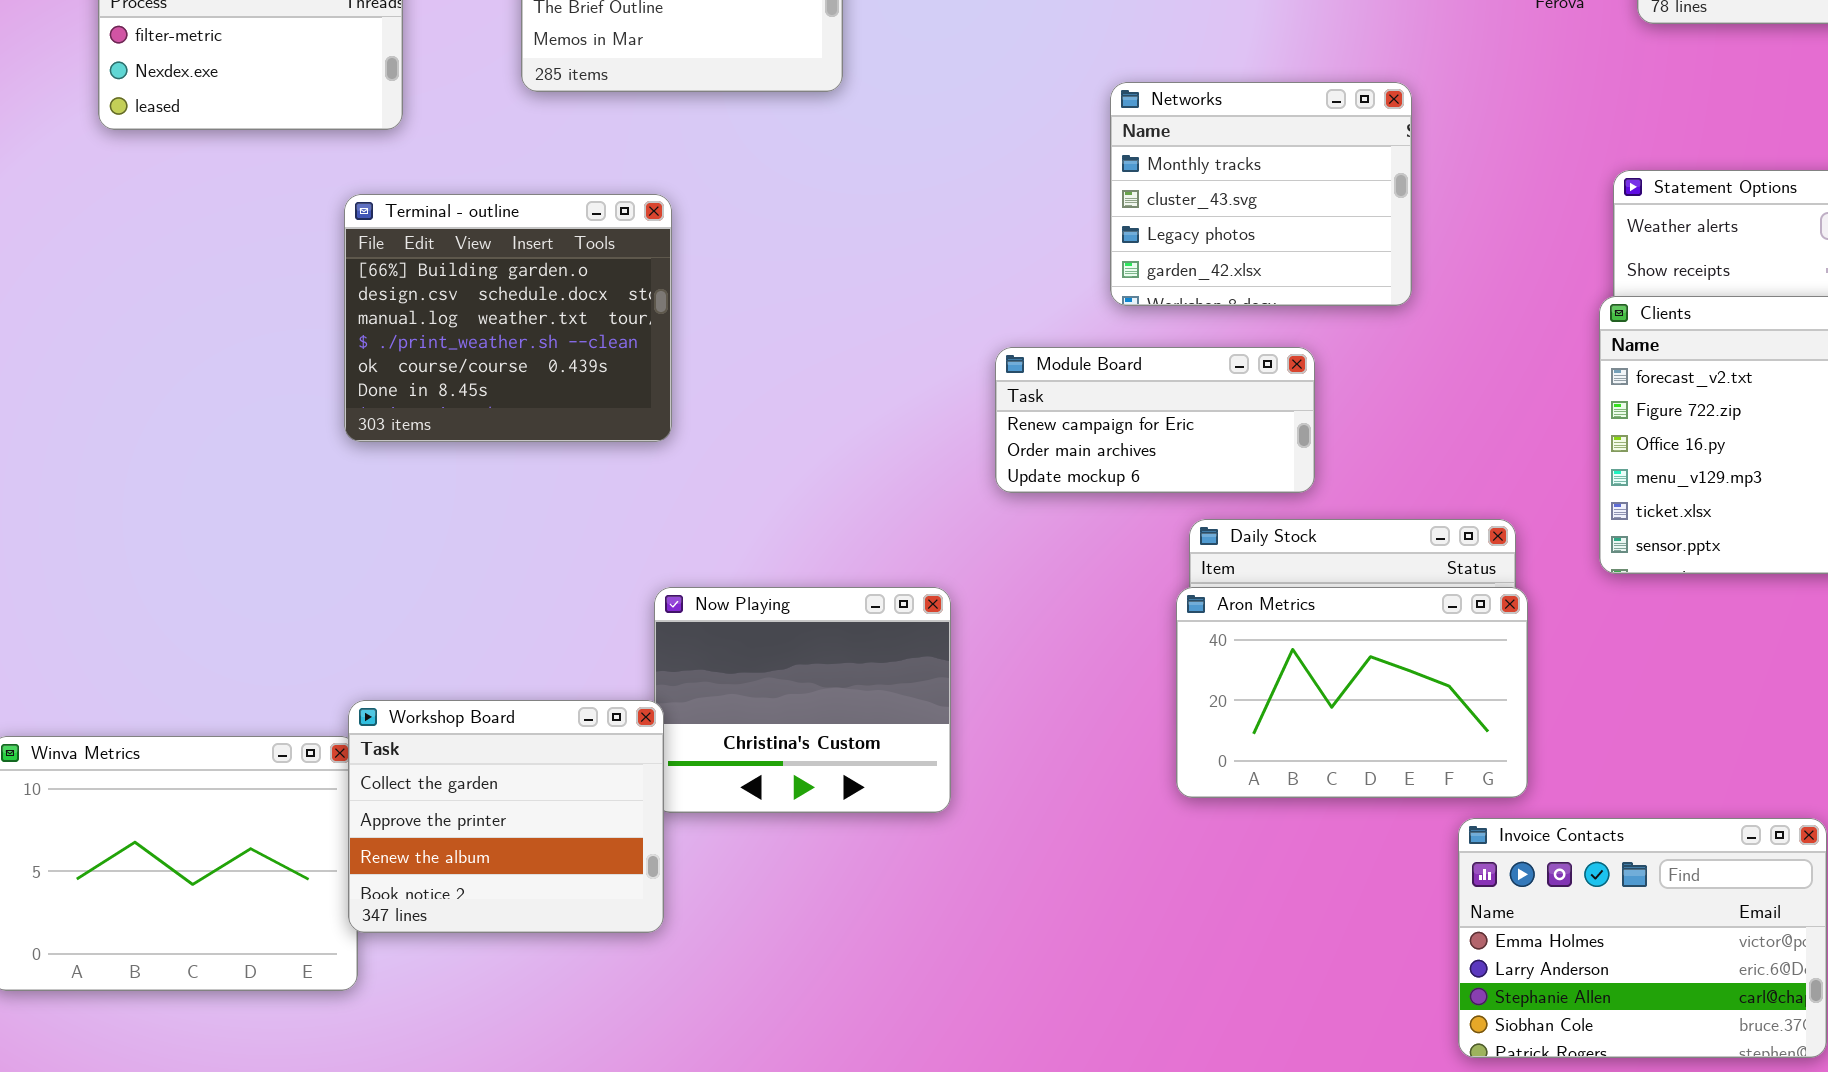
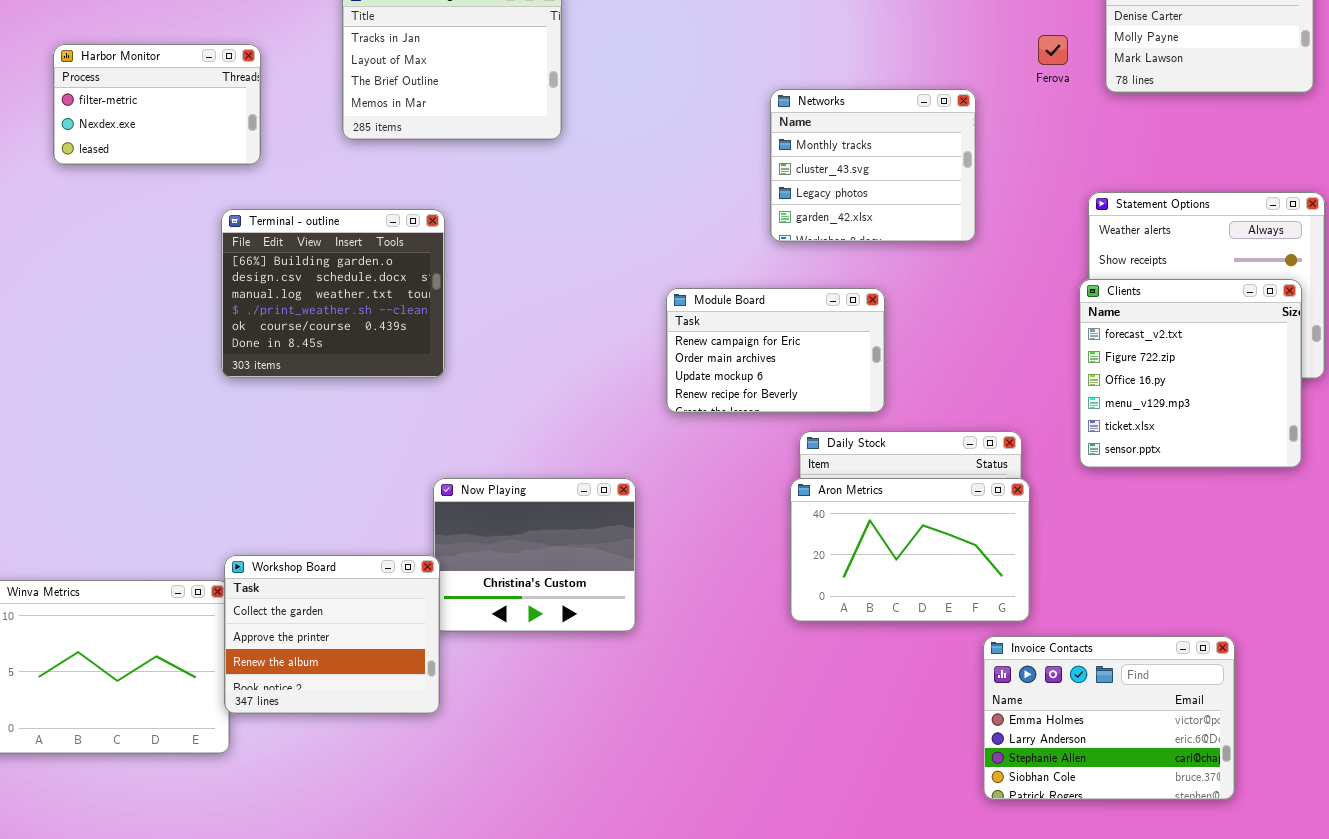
Networks: [1110,82,1412,306] -> [770,89,976,242], moved
Module Board: [995,347,1315,493] -> [666,288,885,413], resized

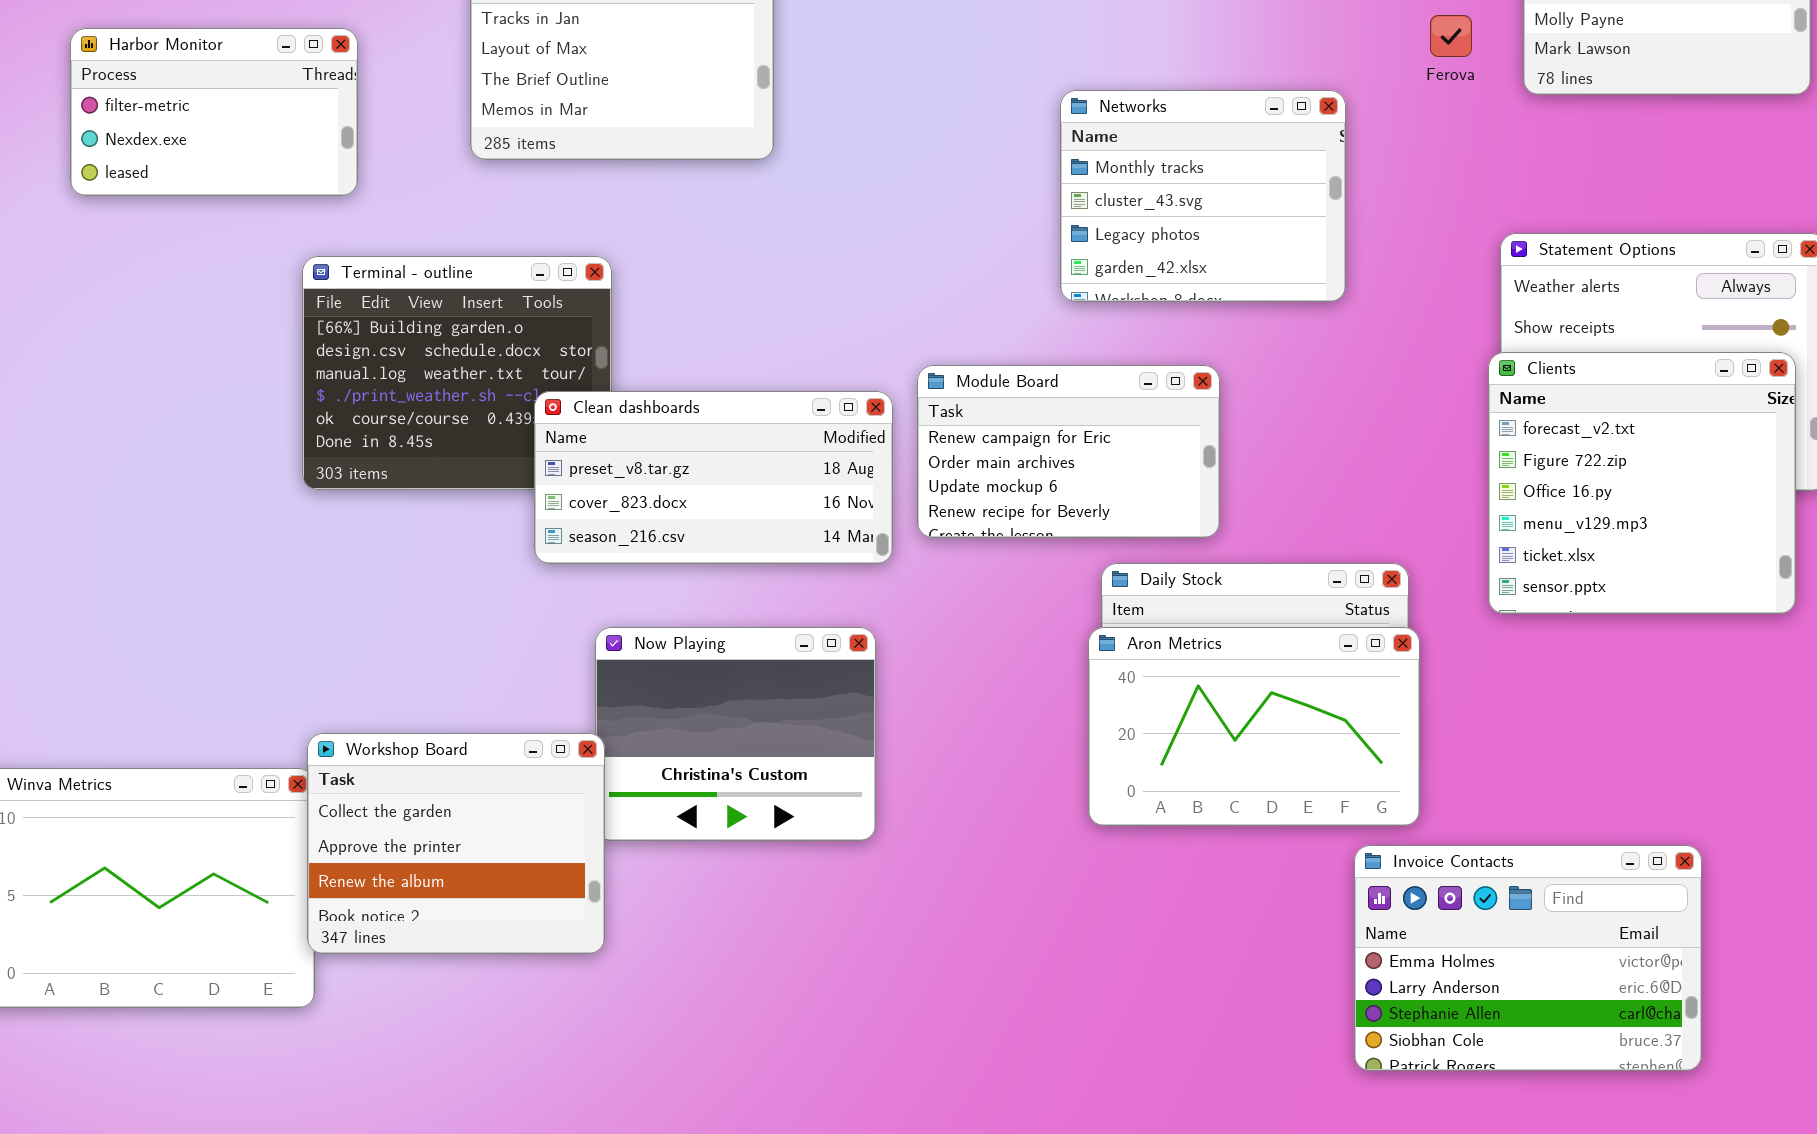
Clean dashboards: none -> [534,391,893,564], opened

